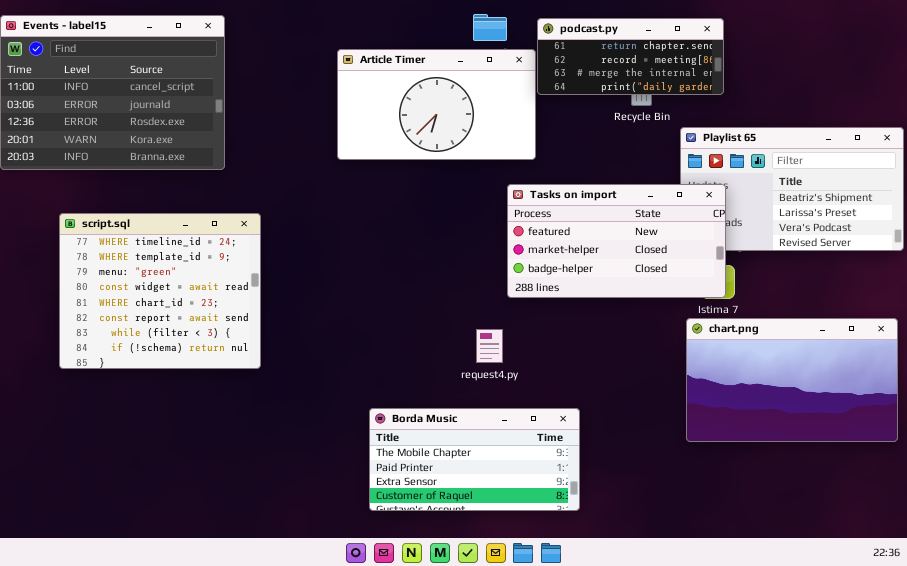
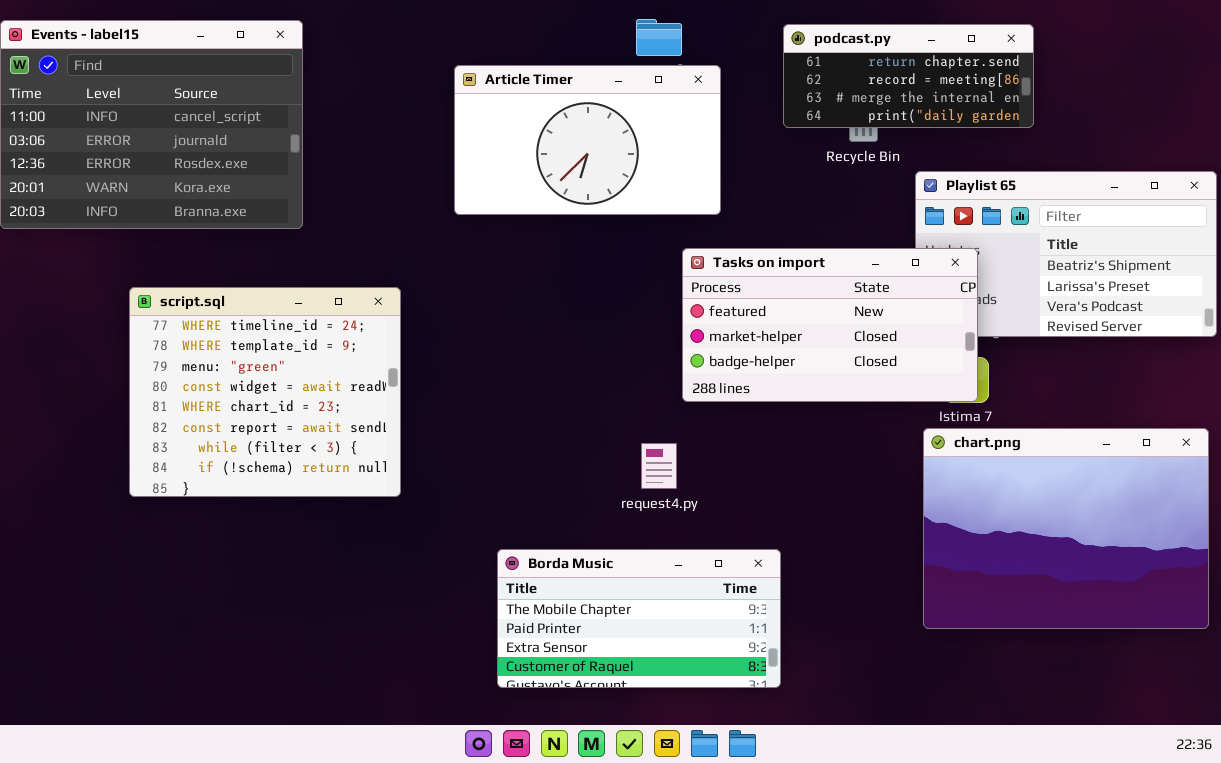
podcast.py: [537,18,724,95] -> [783,24,1034,128], moved
script.sql: [59,213,261,369] -> [129,287,401,497], moved
chart.png: [686,318,898,442] -> [923,428,1209,629], resized

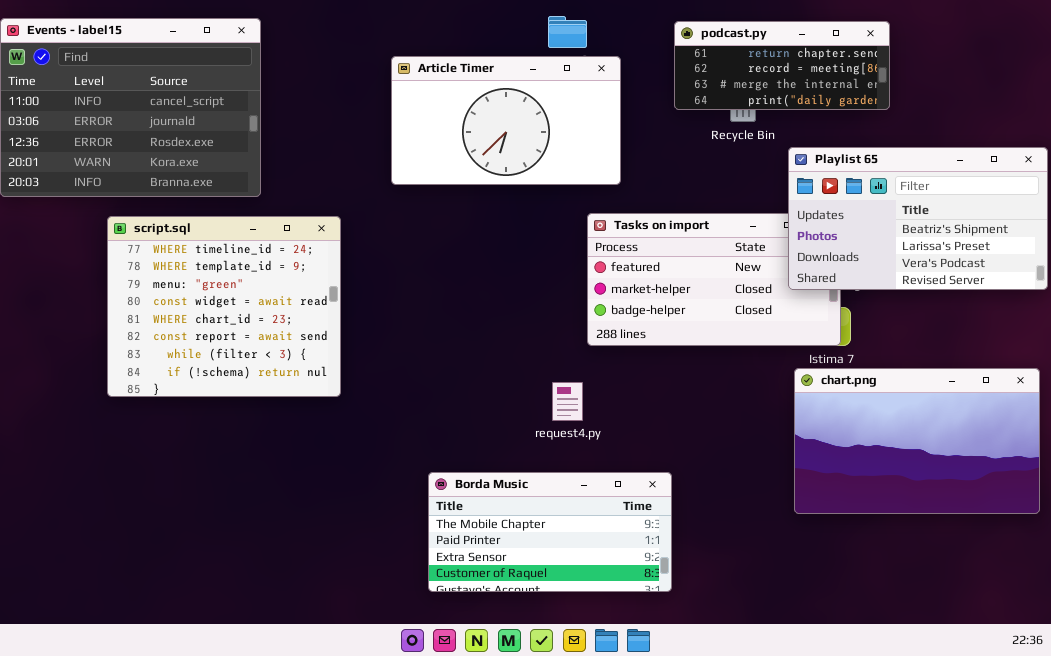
Playlist 65: [915,171,1217,337] -> [788,147,1048,290], raised
script.sql: [129,287,401,497] -> [107,216,341,397], moved
chart.png: [923,428,1209,629] -> [794,368,1040,514], resized

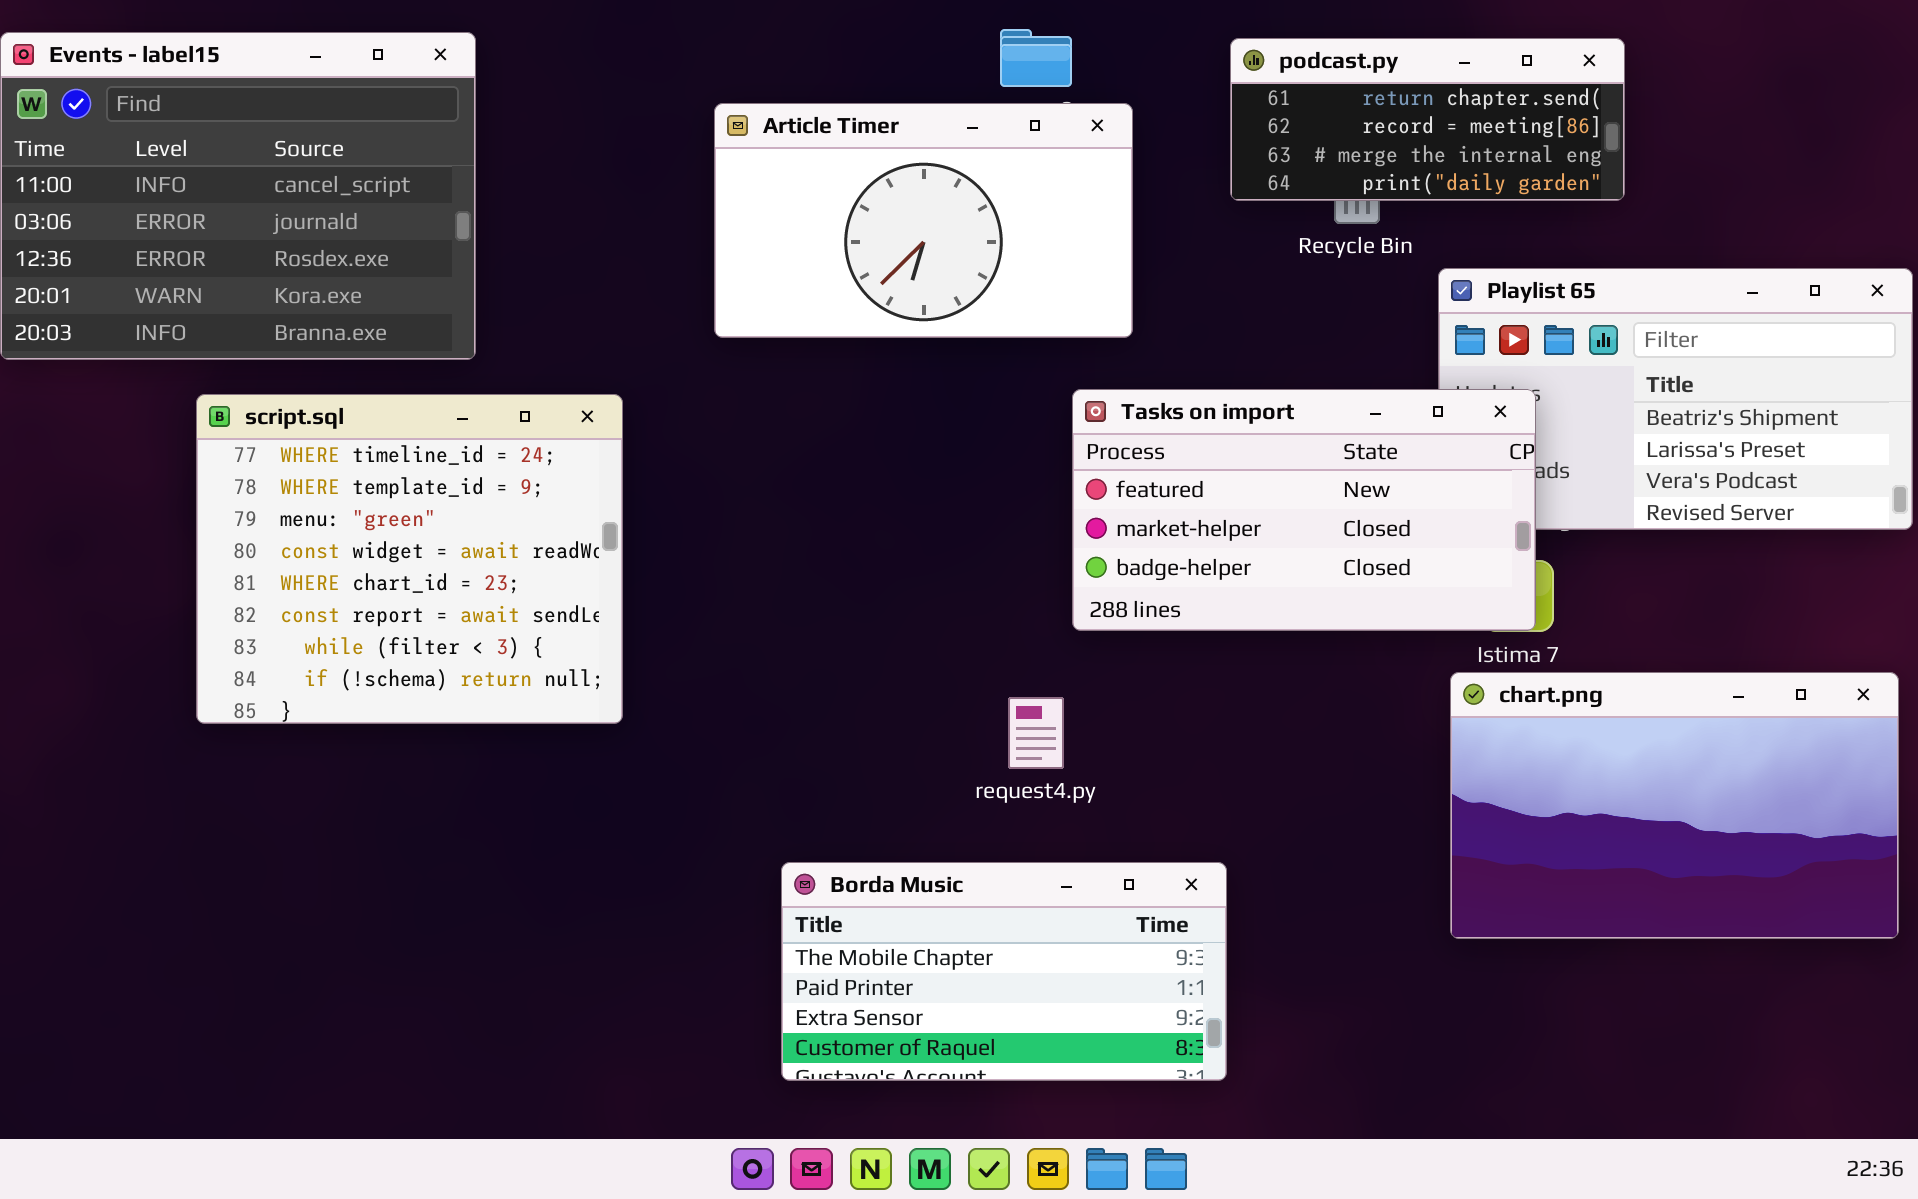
Tasks on import: [587,213,841,346] -> [1072,389,1536,631], raised

